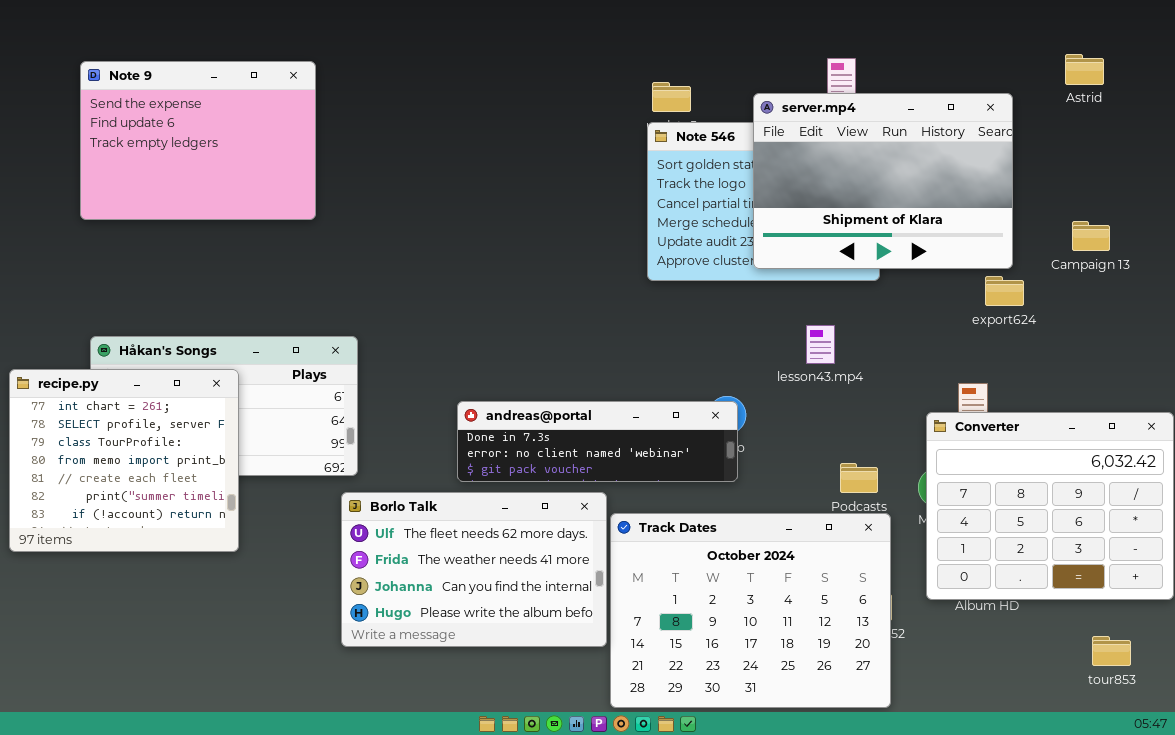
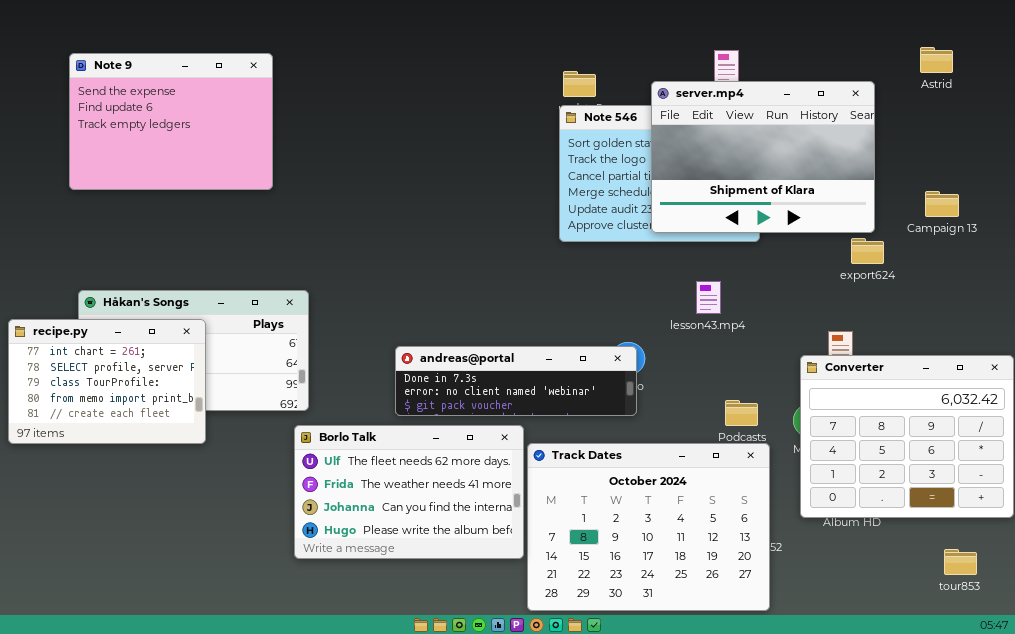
recipe.py: [9,369,239,552] -> [8,319,206,444], resized

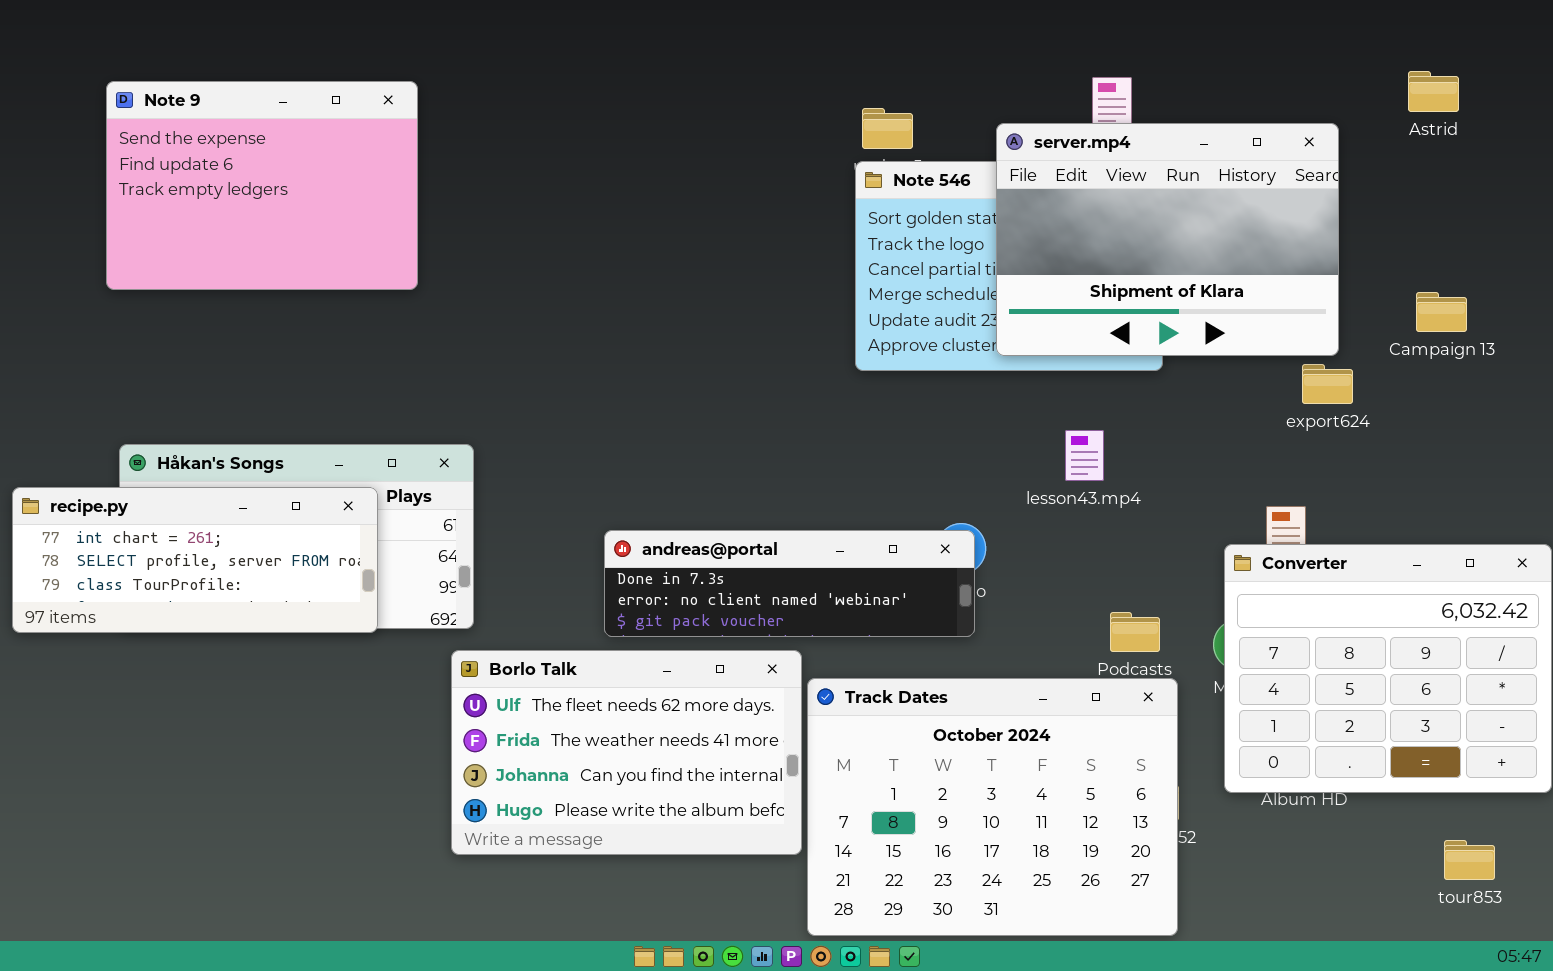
recipe.py: [8,319,206,444] -> [12,487,378,633], resized

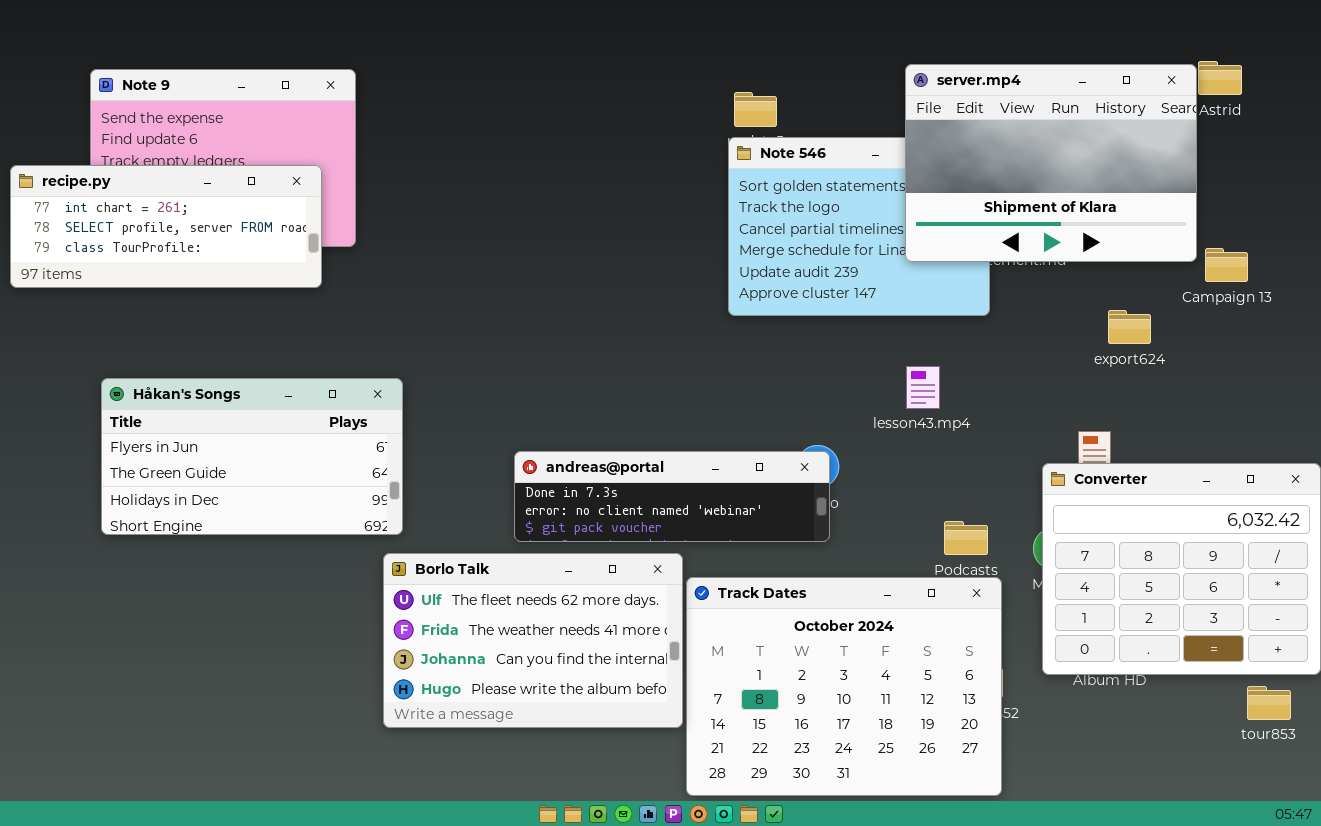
server.mp4: [996,123,1339,356] -> [905,64,1197,262], moved
recipe.py: [12,487,378,633] -> [10,165,322,288], moved
tour853: [1444,840,1495,880] -> [1247,686,1291,720], moved

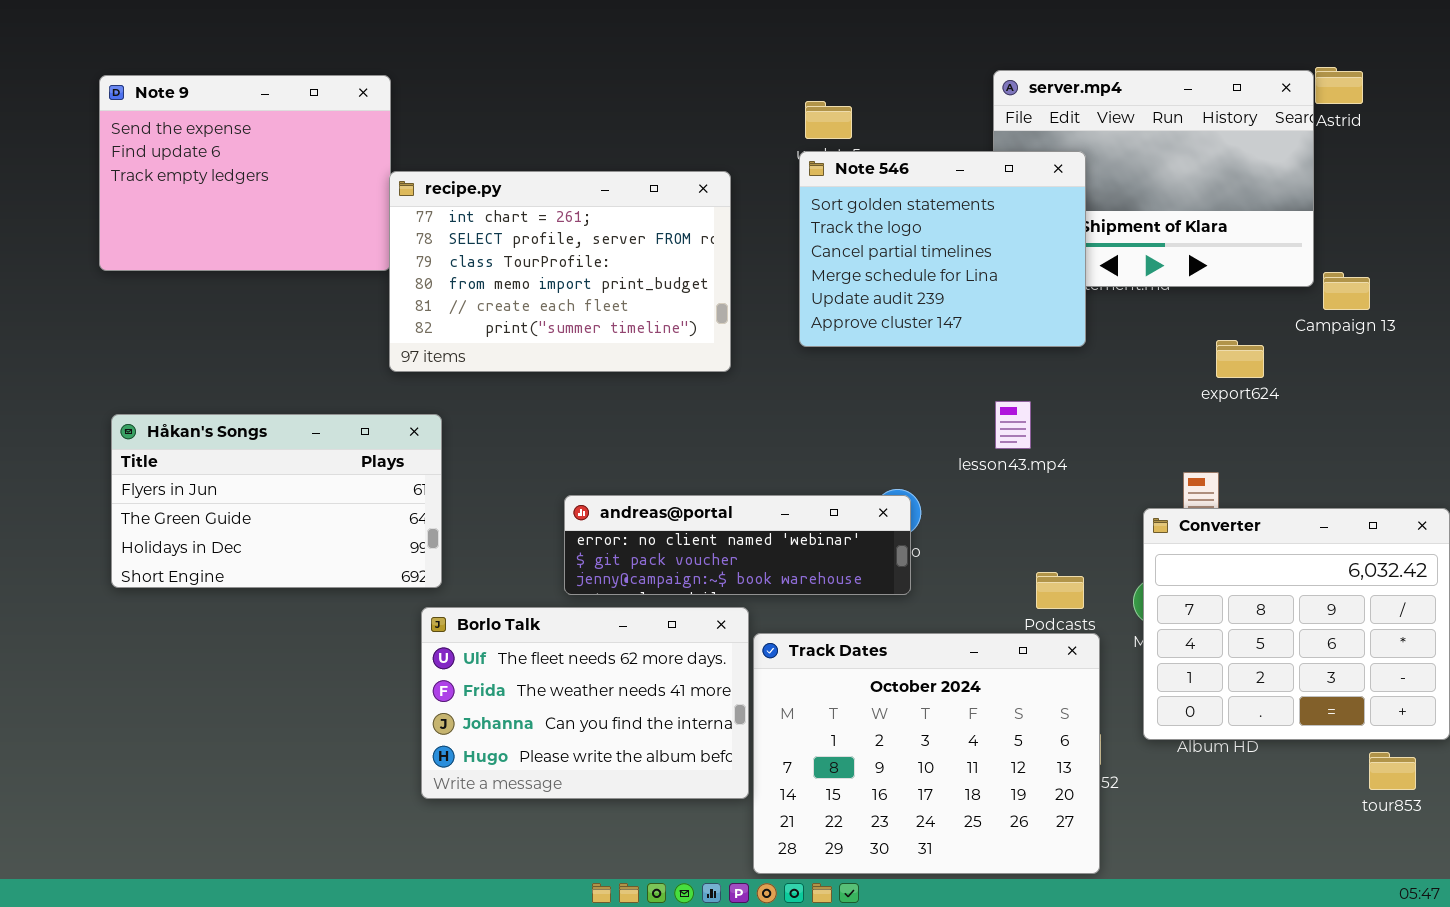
Note 546: [728,137,990,316] -> [799,151,1086,347], raised
recipe.py: [10,165,322,288] -> [389,171,731,372], moved, resized
andreas@portal: [514,451,830,542] -> [564,495,911,595], scrolled down 1 row

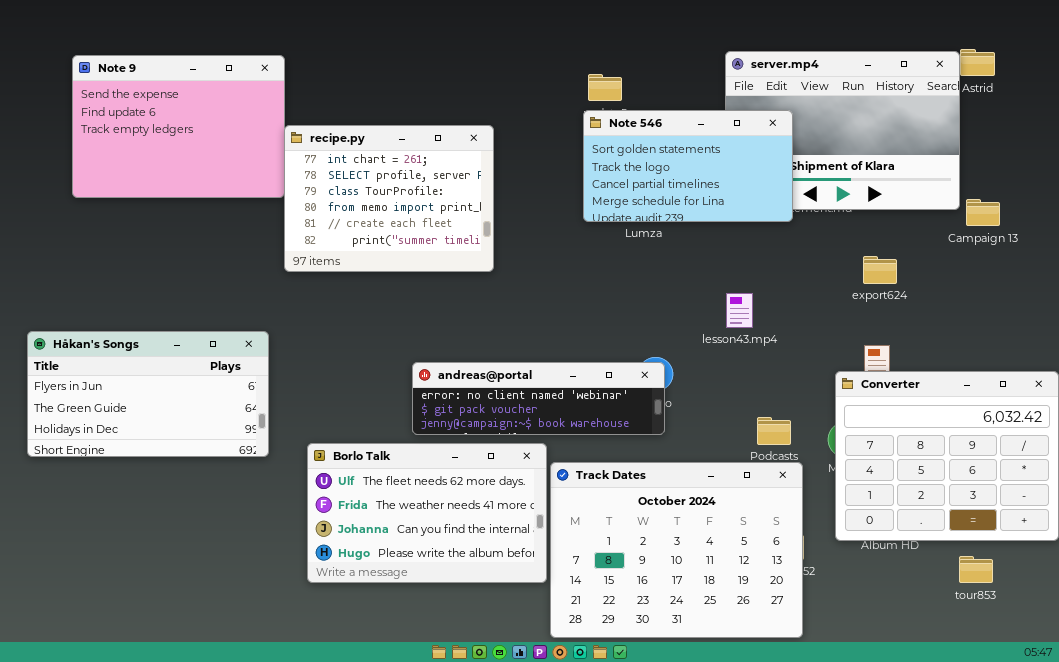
Note 546: [799,151,1086,347] -> [583,110,793,222], resized
recipe.py: [389,171,731,372] -> [284,125,494,272], resized
export624: [1216,340,1264,378] -> [863,256,897,284], moved
Håkan's Songs: [111,414,442,588] -> [27,331,269,457], moved
tour853: [1369,752,1416,790] -> [959,556,993,583], moved

